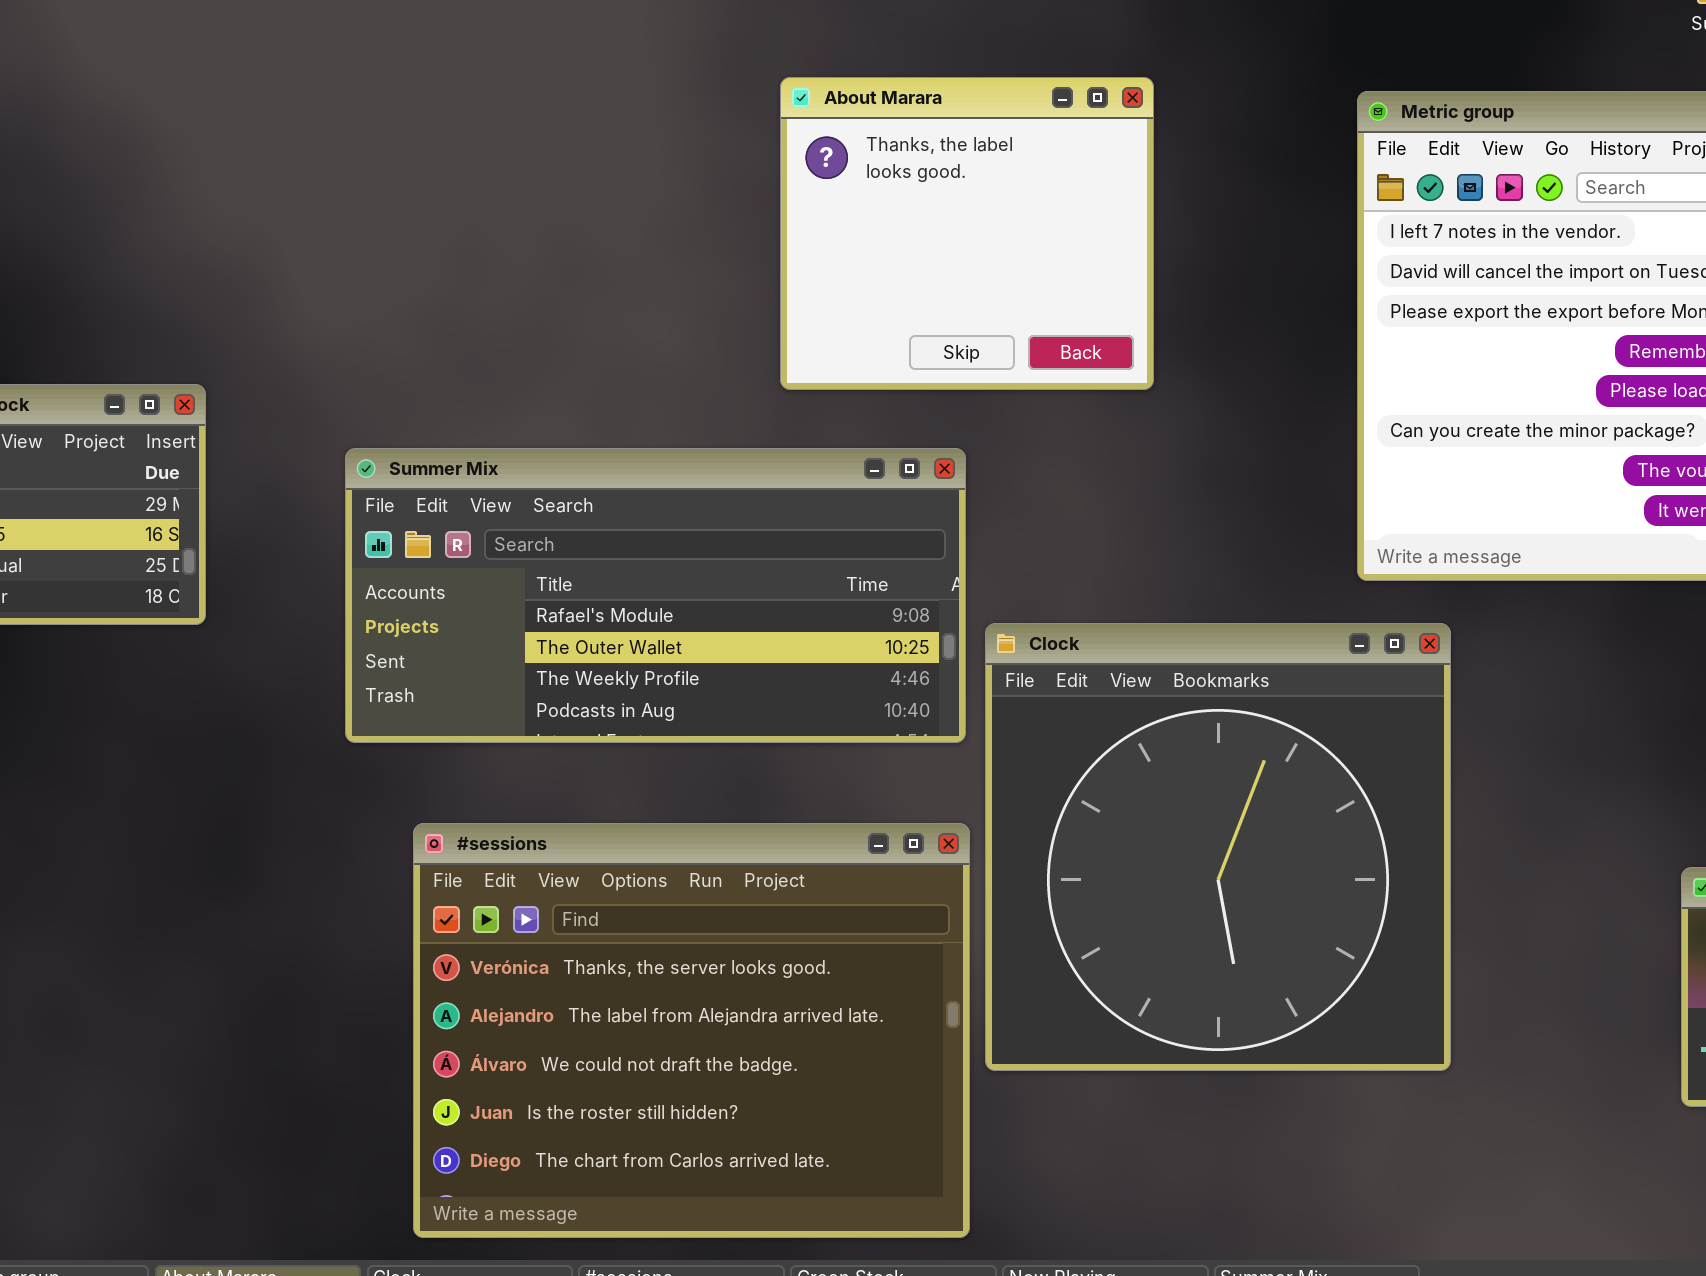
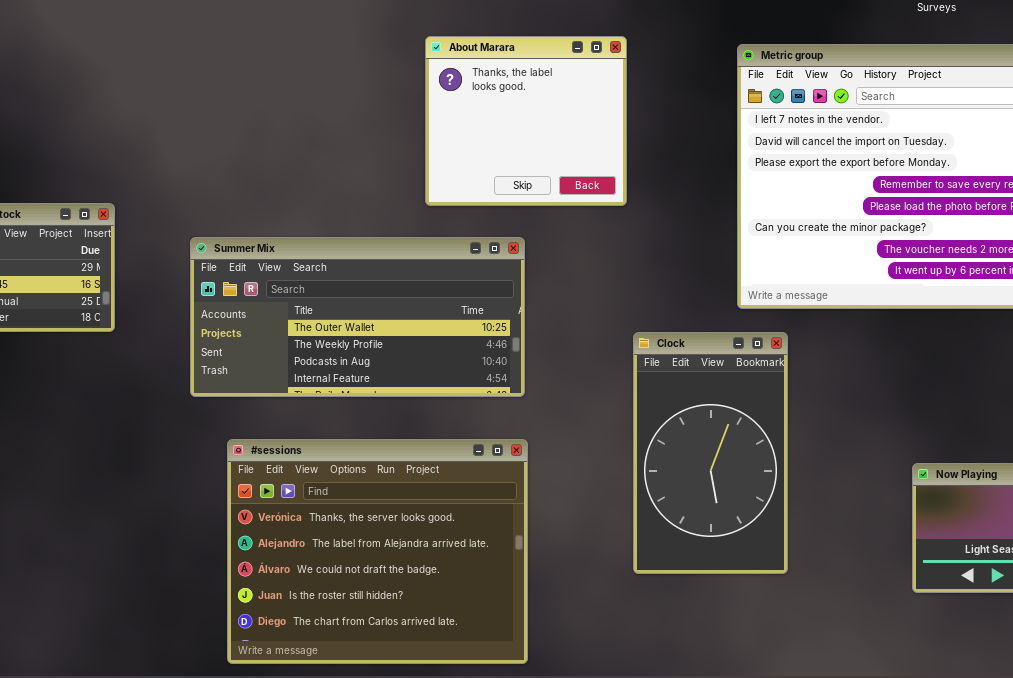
Summer Mix: [345,448,966,743] -> [190,237,525,397], scrolled down 1 row
Clock: [985,623,1451,1071] -> [633,332,788,574], resized

